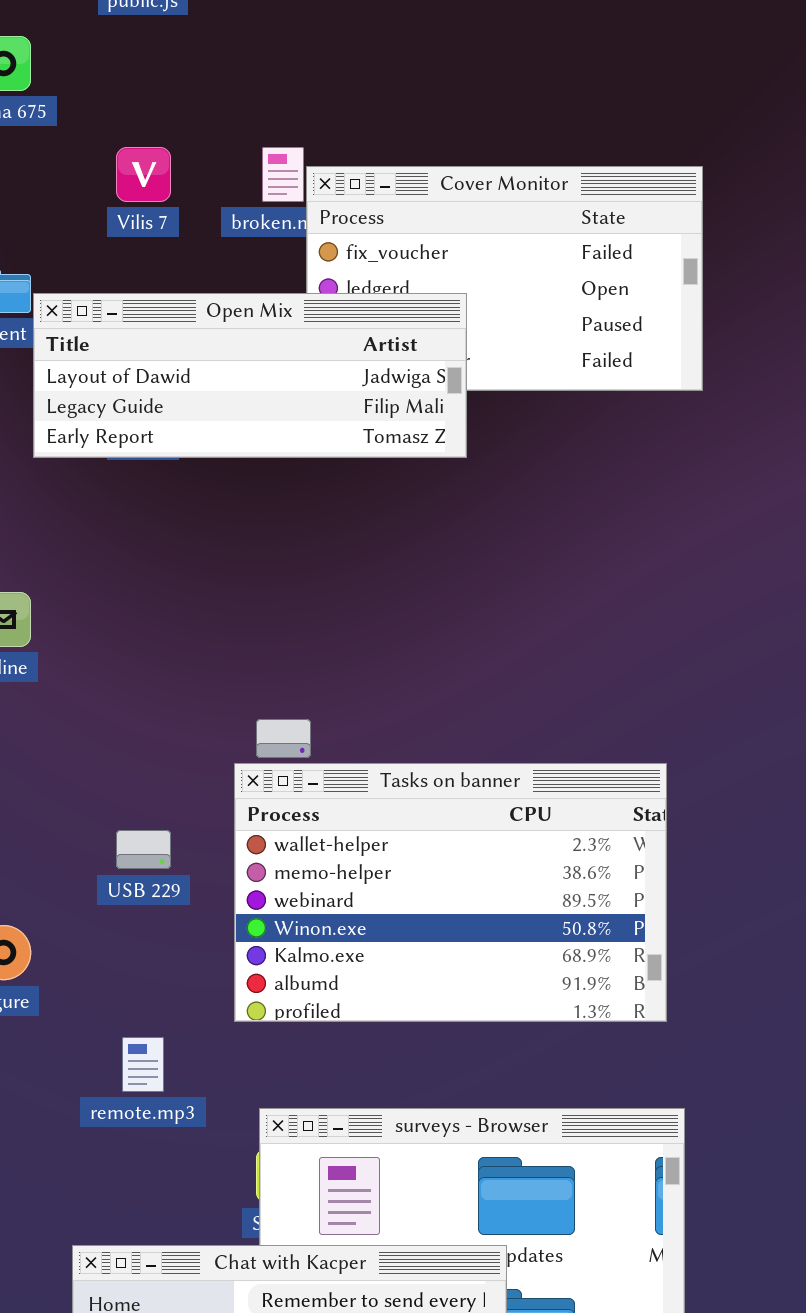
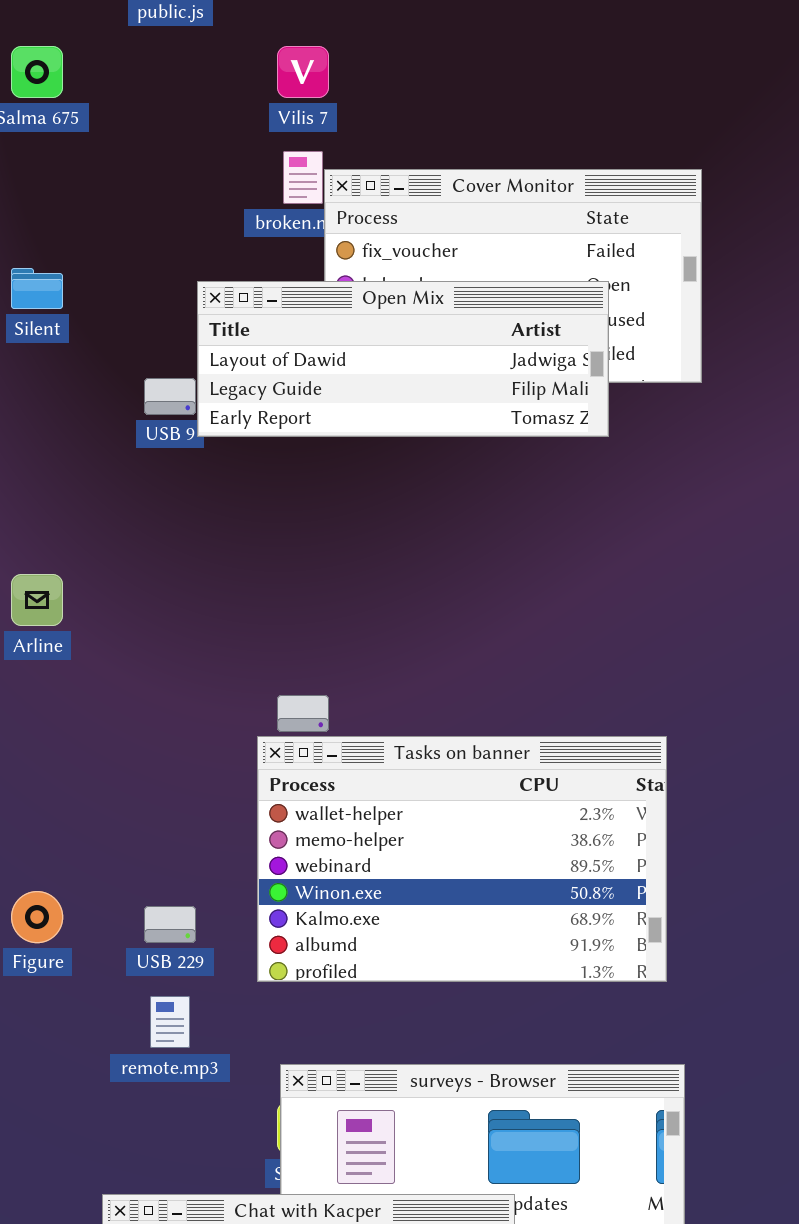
Vilis 7: [116,147,171,202] -> [277,46,329,98], moved
Open Mix: [33,293,467,458] -> [197,281,609,437], moved
USB 229: [116,830,171,869] -> [144,906,196,943], moved

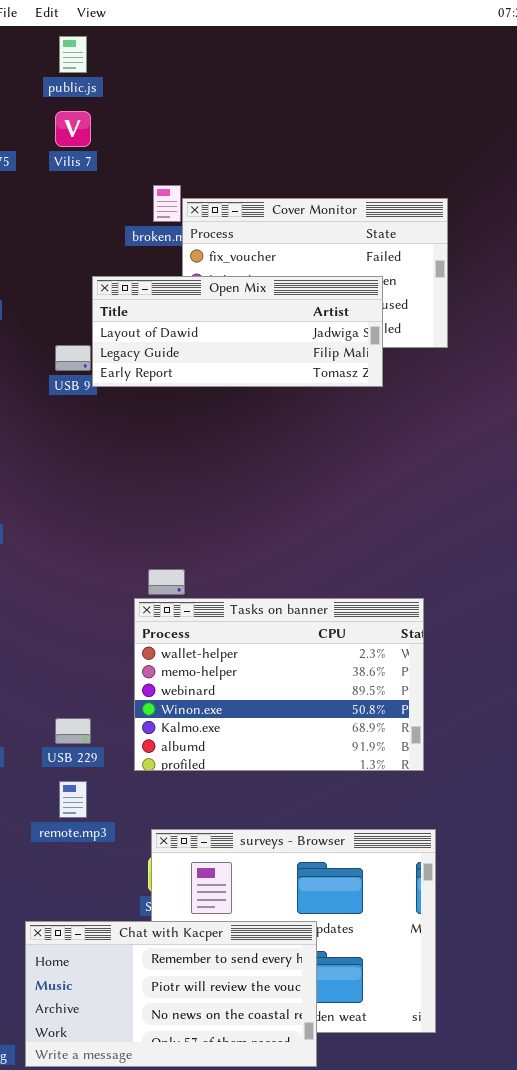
Vilis 7: [277,46,329,98] -> [55,111,91,147], moved

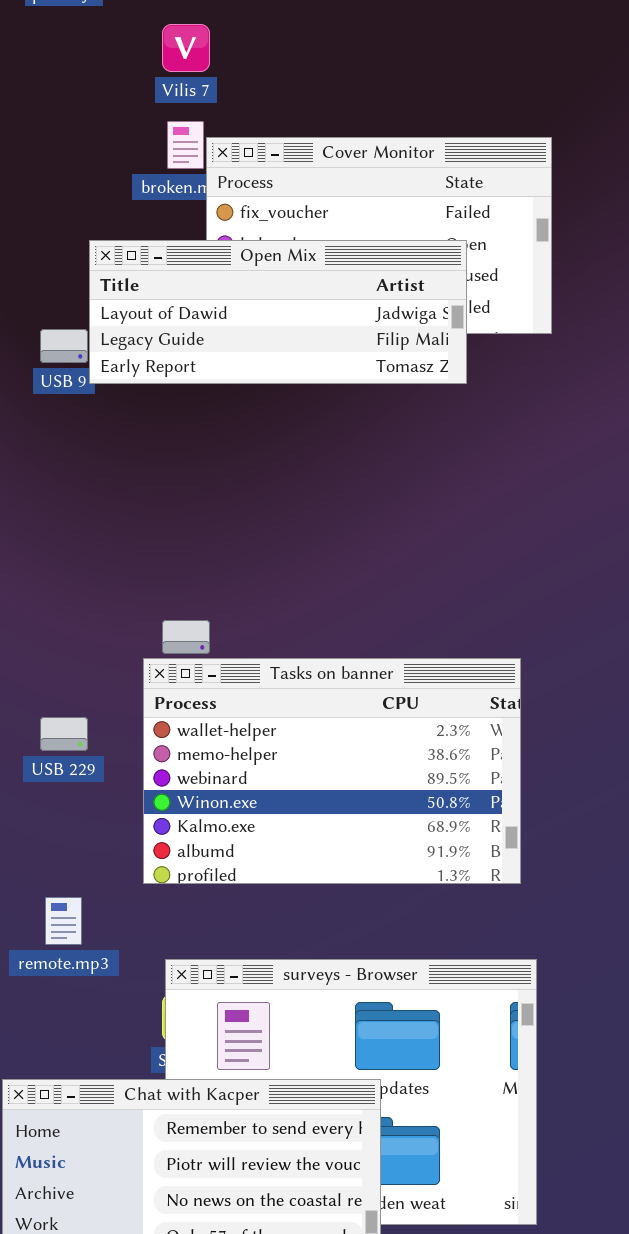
Vilis 7: [55,111,91,147] -> [162,24,210,72], moved
USB 229: [55,718,91,744] -> [40,717,88,751], moved

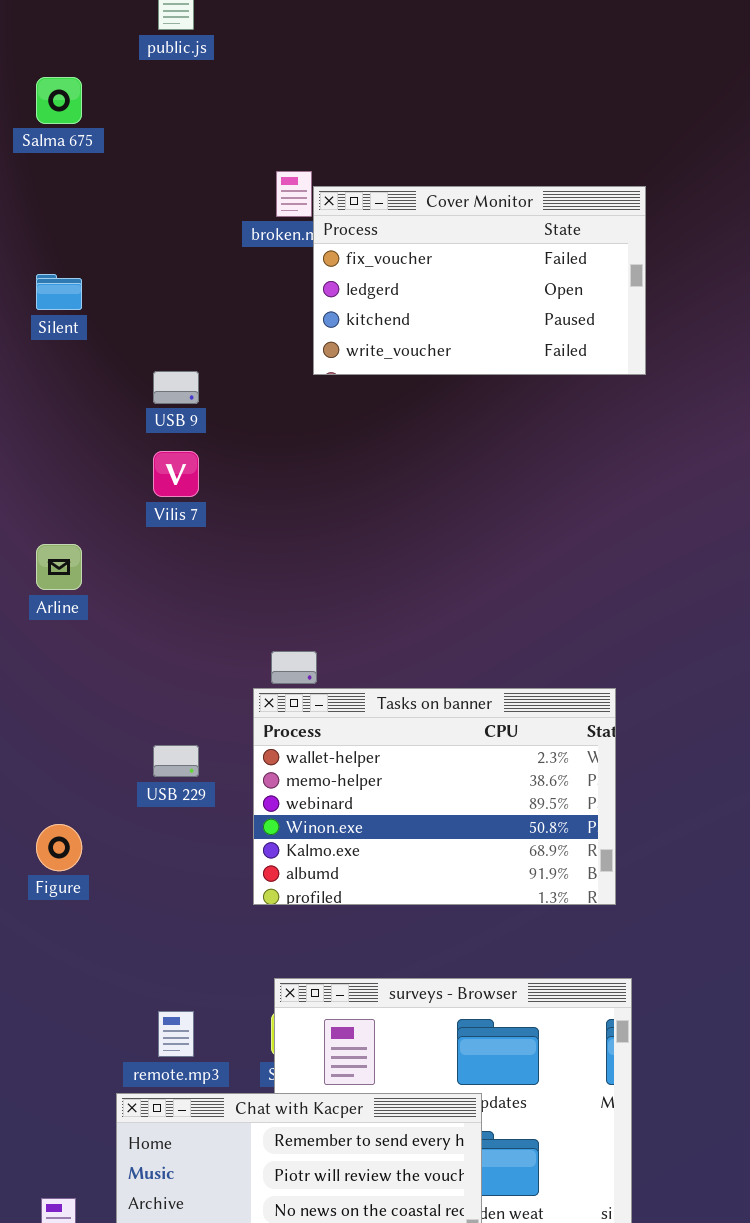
Vilis 7: [162,24,210,72] -> [153,451,199,497], moved
Open Mix: [89,240,467,384] -> none, closed
remote.mp3: [45,897,82,945] -> [158,1011,194,1057], moved

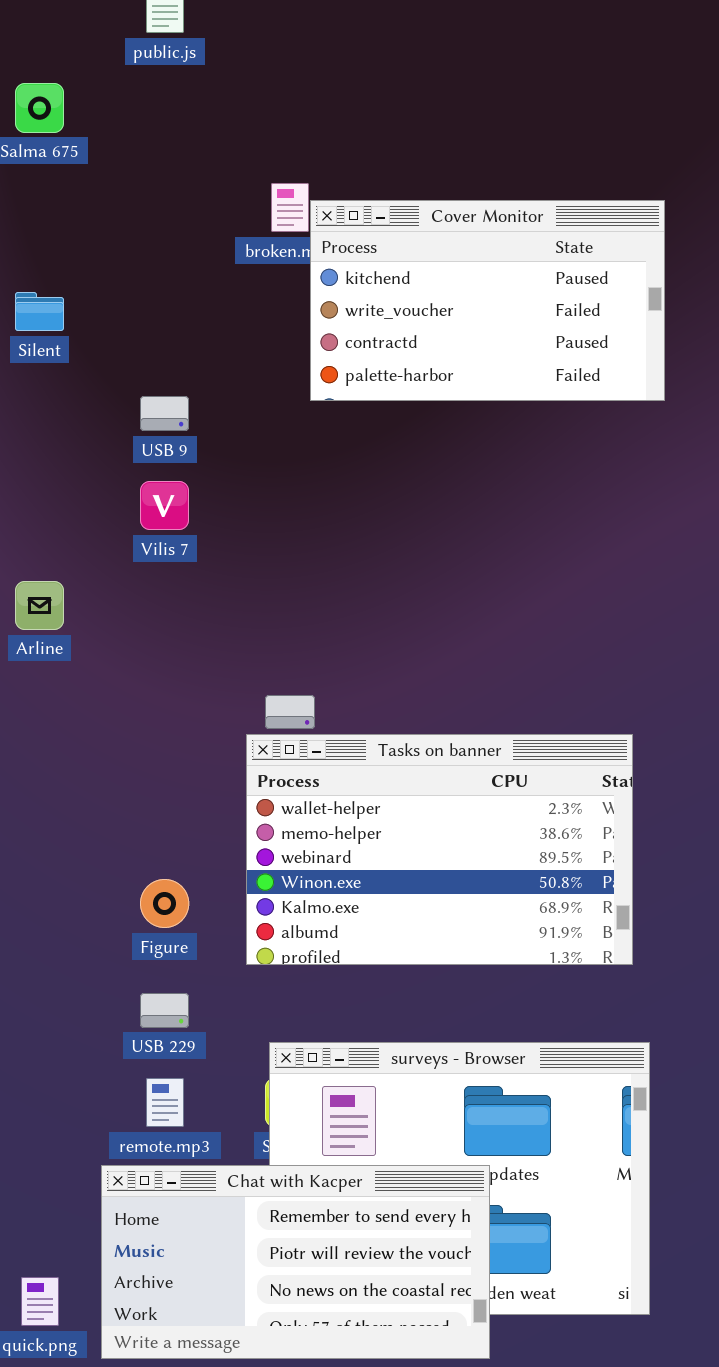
Cover Monitor: [313,186,646,375] -> [310,200,665,401], scrolled down 2 rows
USB 229: [153,745,199,777] -> [140,993,189,1028], moved
Figure: [36,824,82,871] -> [140,879,189,928], moved

